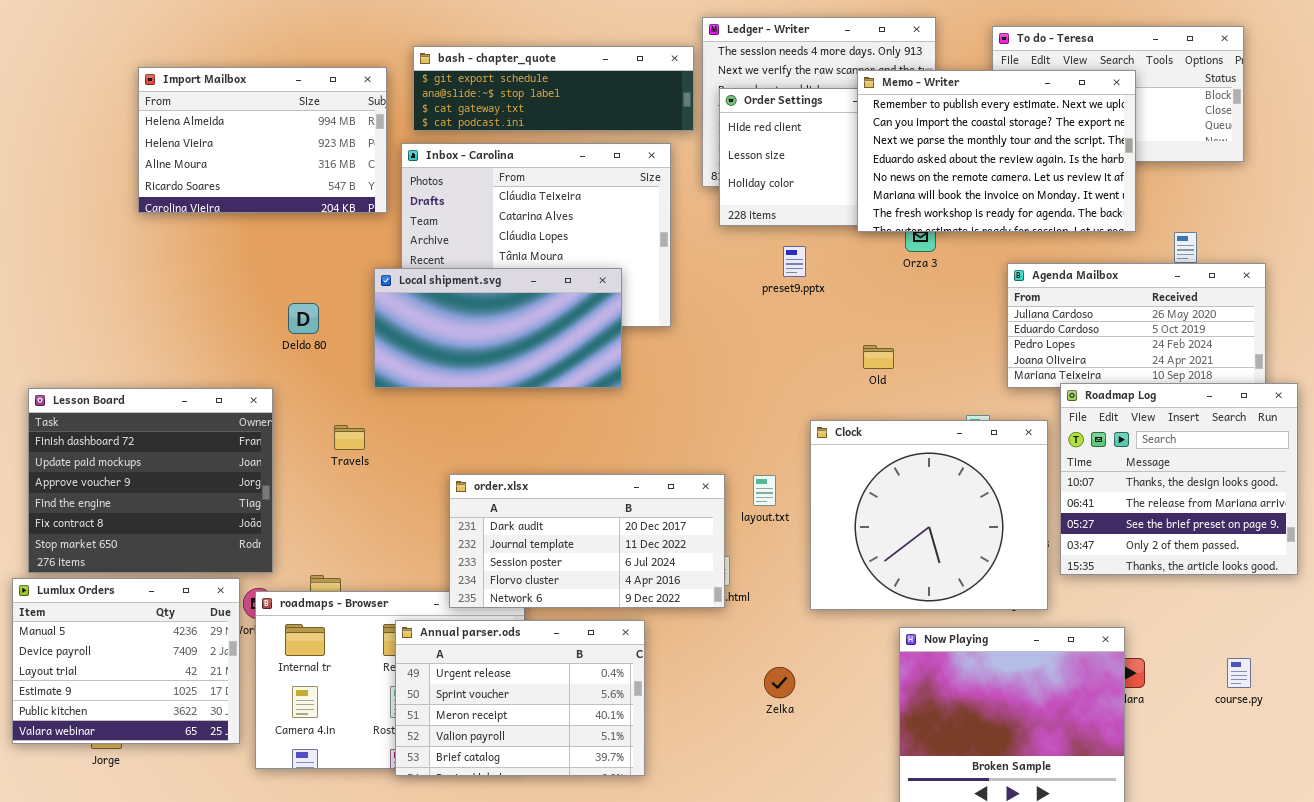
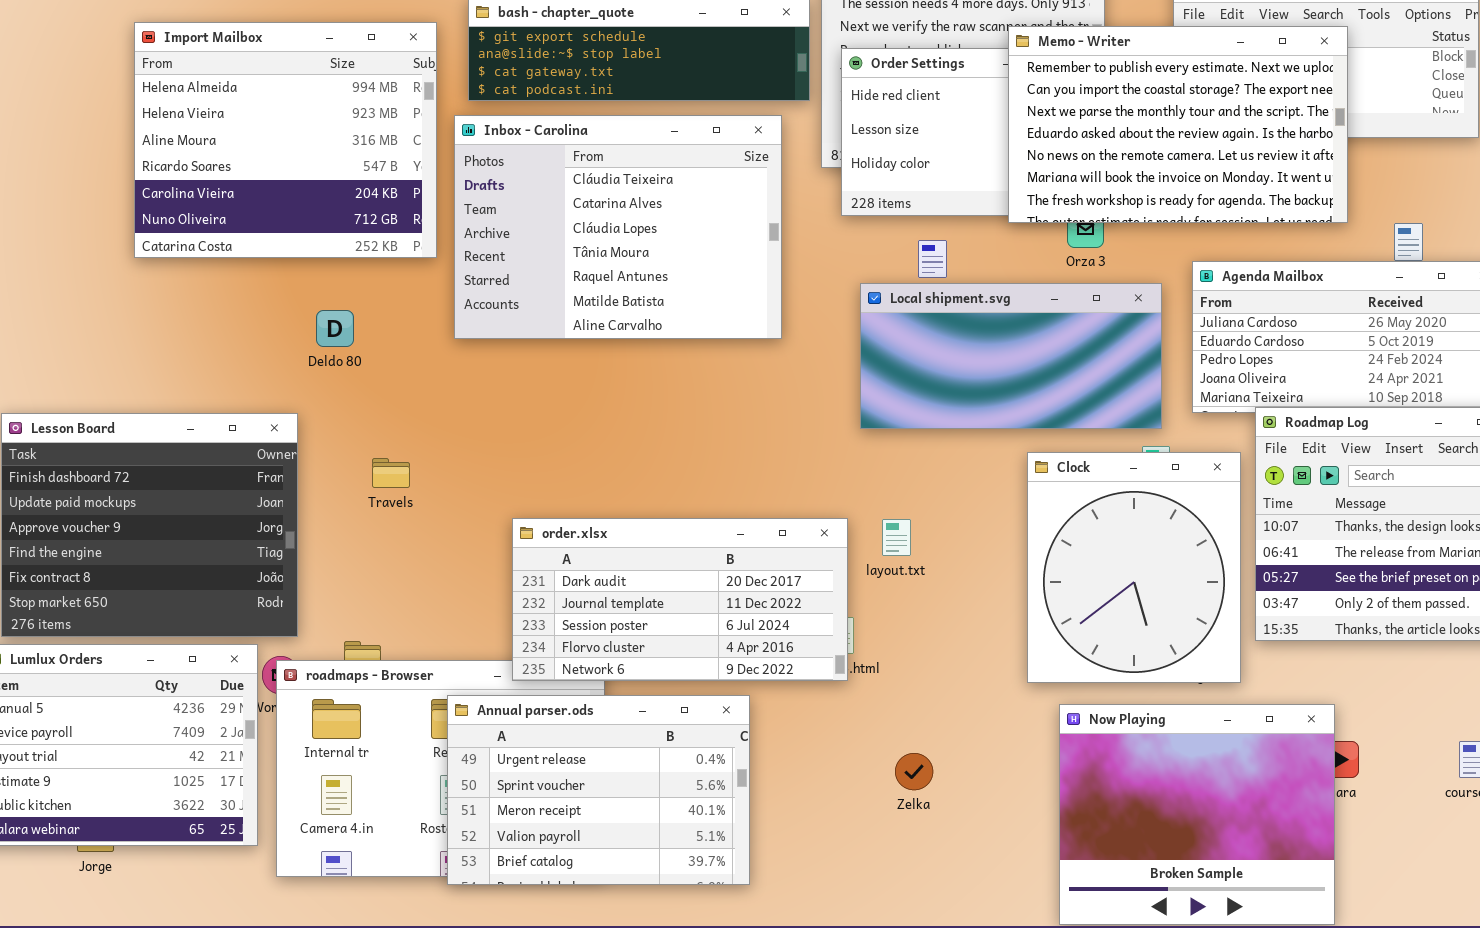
Import Mailbox: [138,67,387,213] -> [134,22,437,258], resized
Local shipment.svg: [374,268,622,388] -> [860,283,1162,429], moved
Clock: [810,420,1048,610] -> [1027,452,1241,683], resized

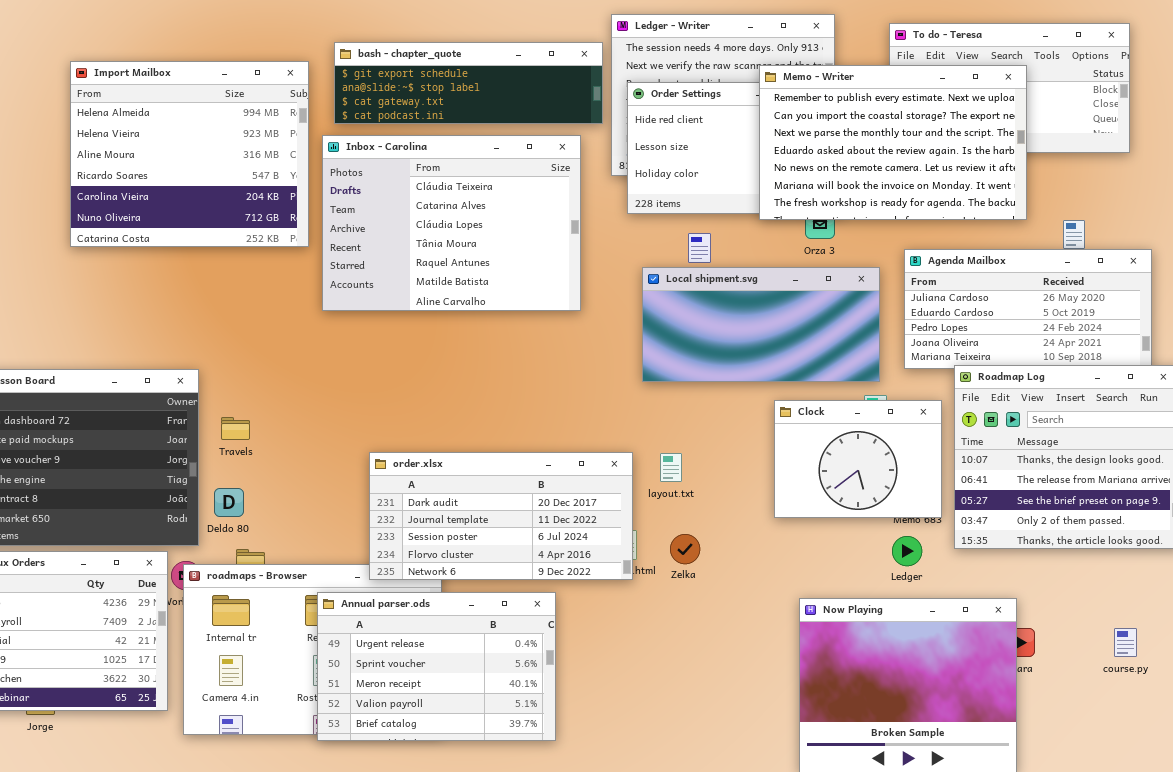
Deldo 80: [316,310,354,347] -> [214,488,244,517], moved
Clock: [1027,452,1241,683] -> [774,400,942,518], resized
Travels: [372,458,410,488] -> [221,417,250,440], moved
Zelka: [895,753,933,790] -> [670,534,700,564], moved

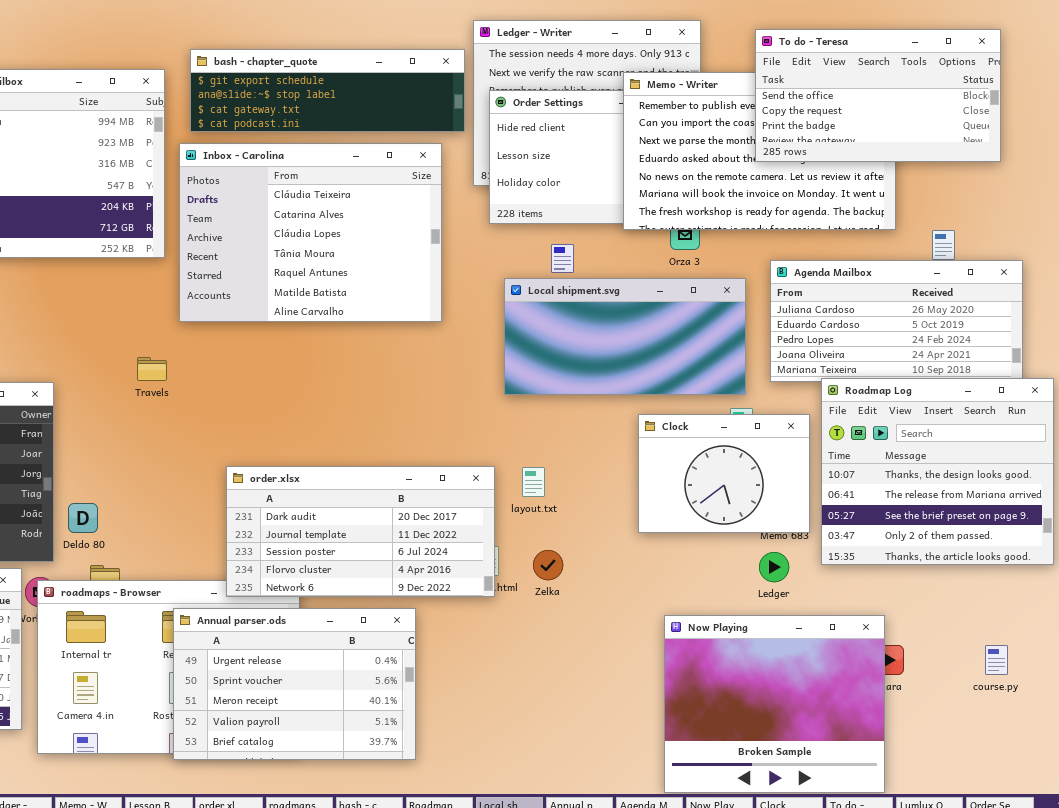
To do - Teresa: [889,23,1130,153] -> [755,29,1001,162], raised
Travels: [221,417,250,440] -> [137,357,167,381], moved

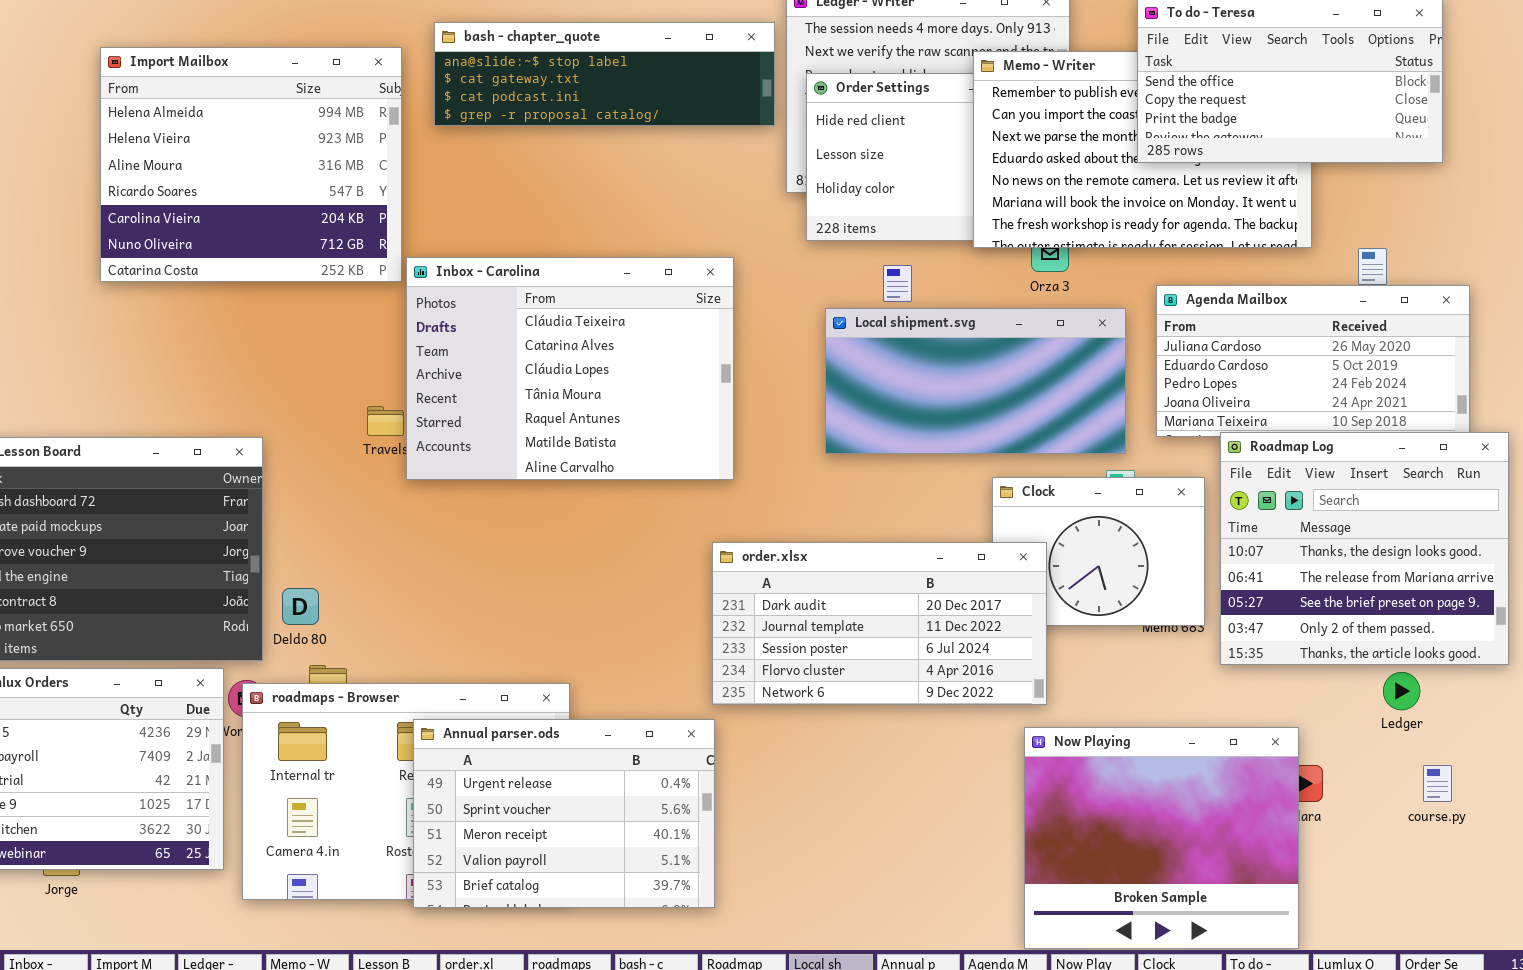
bash - chapter_quote: [190,49,465,132] -> [434,22,775,126], scrolled down 1 row
Inbox - Carolina: [179,143,442,322] -> [406,257,734,480], moved
order.xlsx: [226,466,495,597] -> [712,542,1047,705], moved
Ledger: [759,552,789,582] -> [1383,672,1420,710], moved

